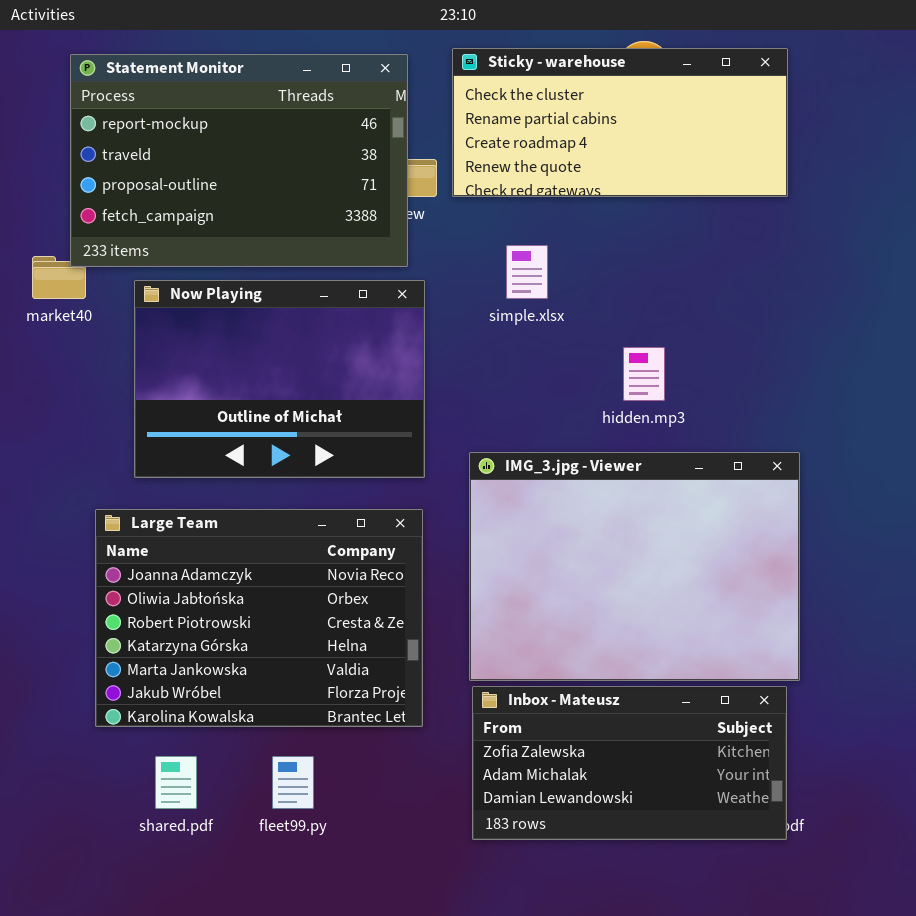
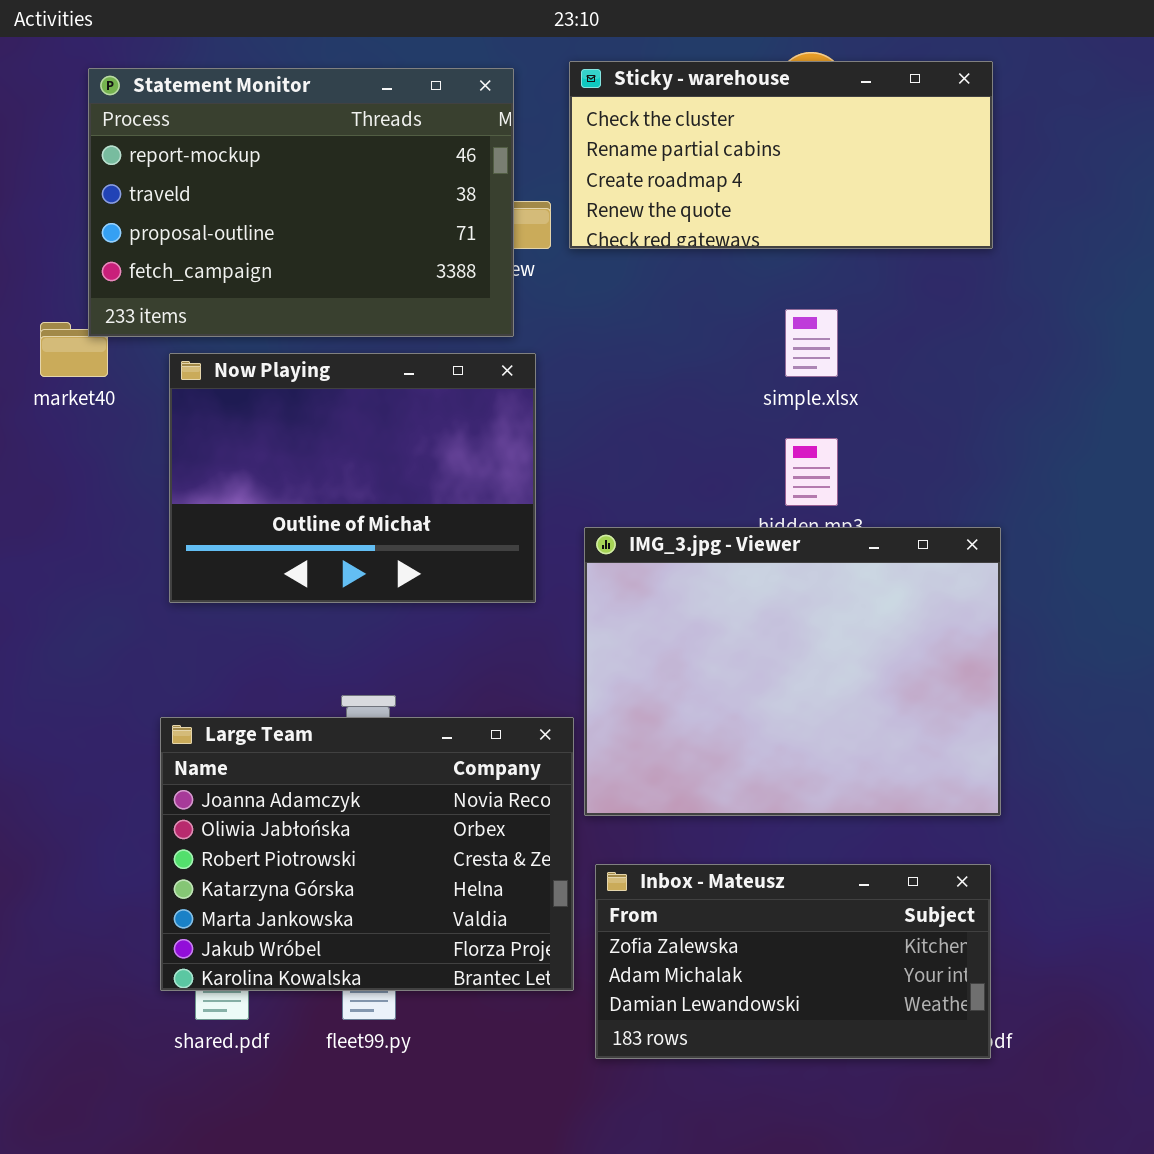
simple.xlsx: [506,245,548,299] -> [785,309,838,377], moved
IMG_3.jpg - Viewer: [469,452,800,681] -> [584,527,1001,816], moved
Large Team: [95,509,423,727] -> [160,717,574,991], moved

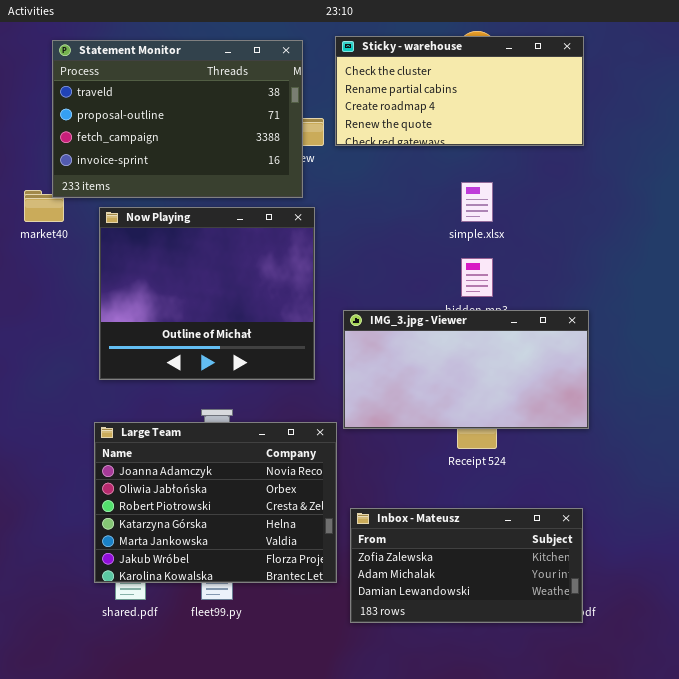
Statement Monitor: [88,68,514,337] -> [52,40,303,198], scrolled down 1 row
Now Playing: [169,353,536,603] -> [99,207,315,380], resized
IMG_3.jpg - Viewer: [584,527,1001,816] -> [343,310,589,429], resized

